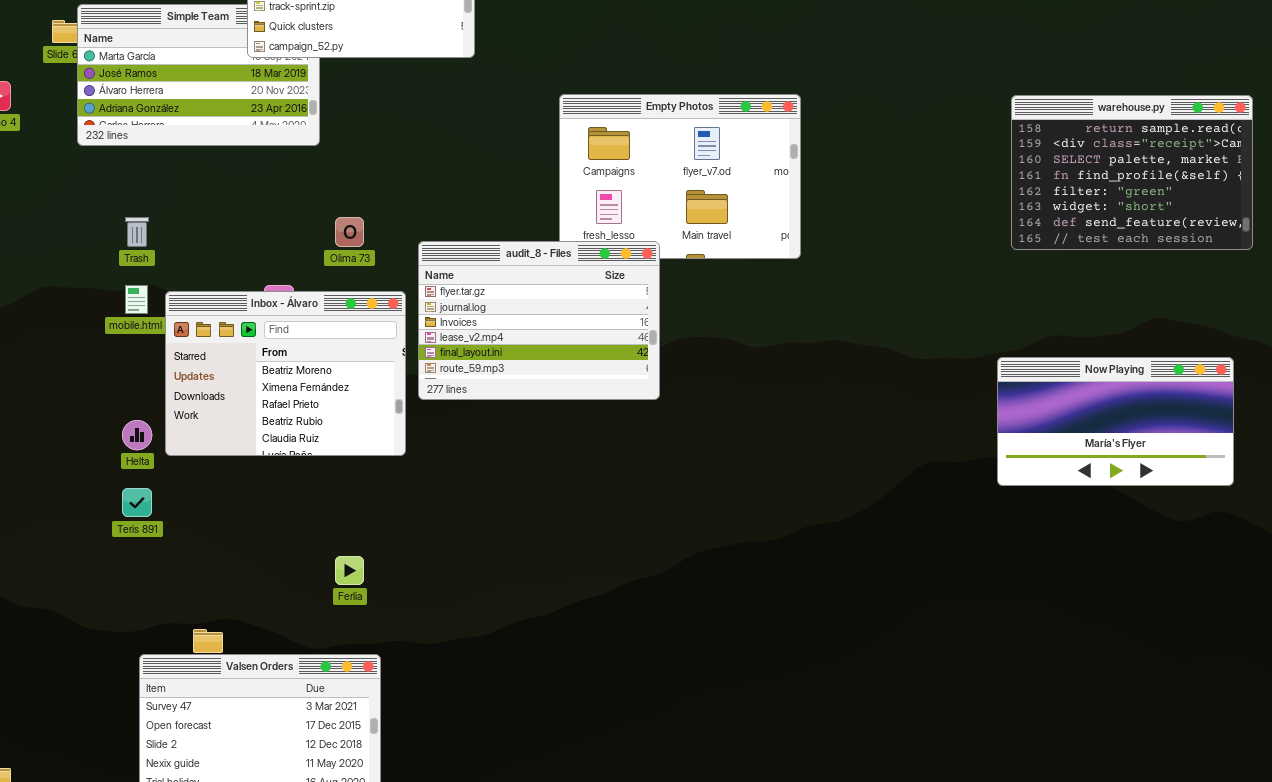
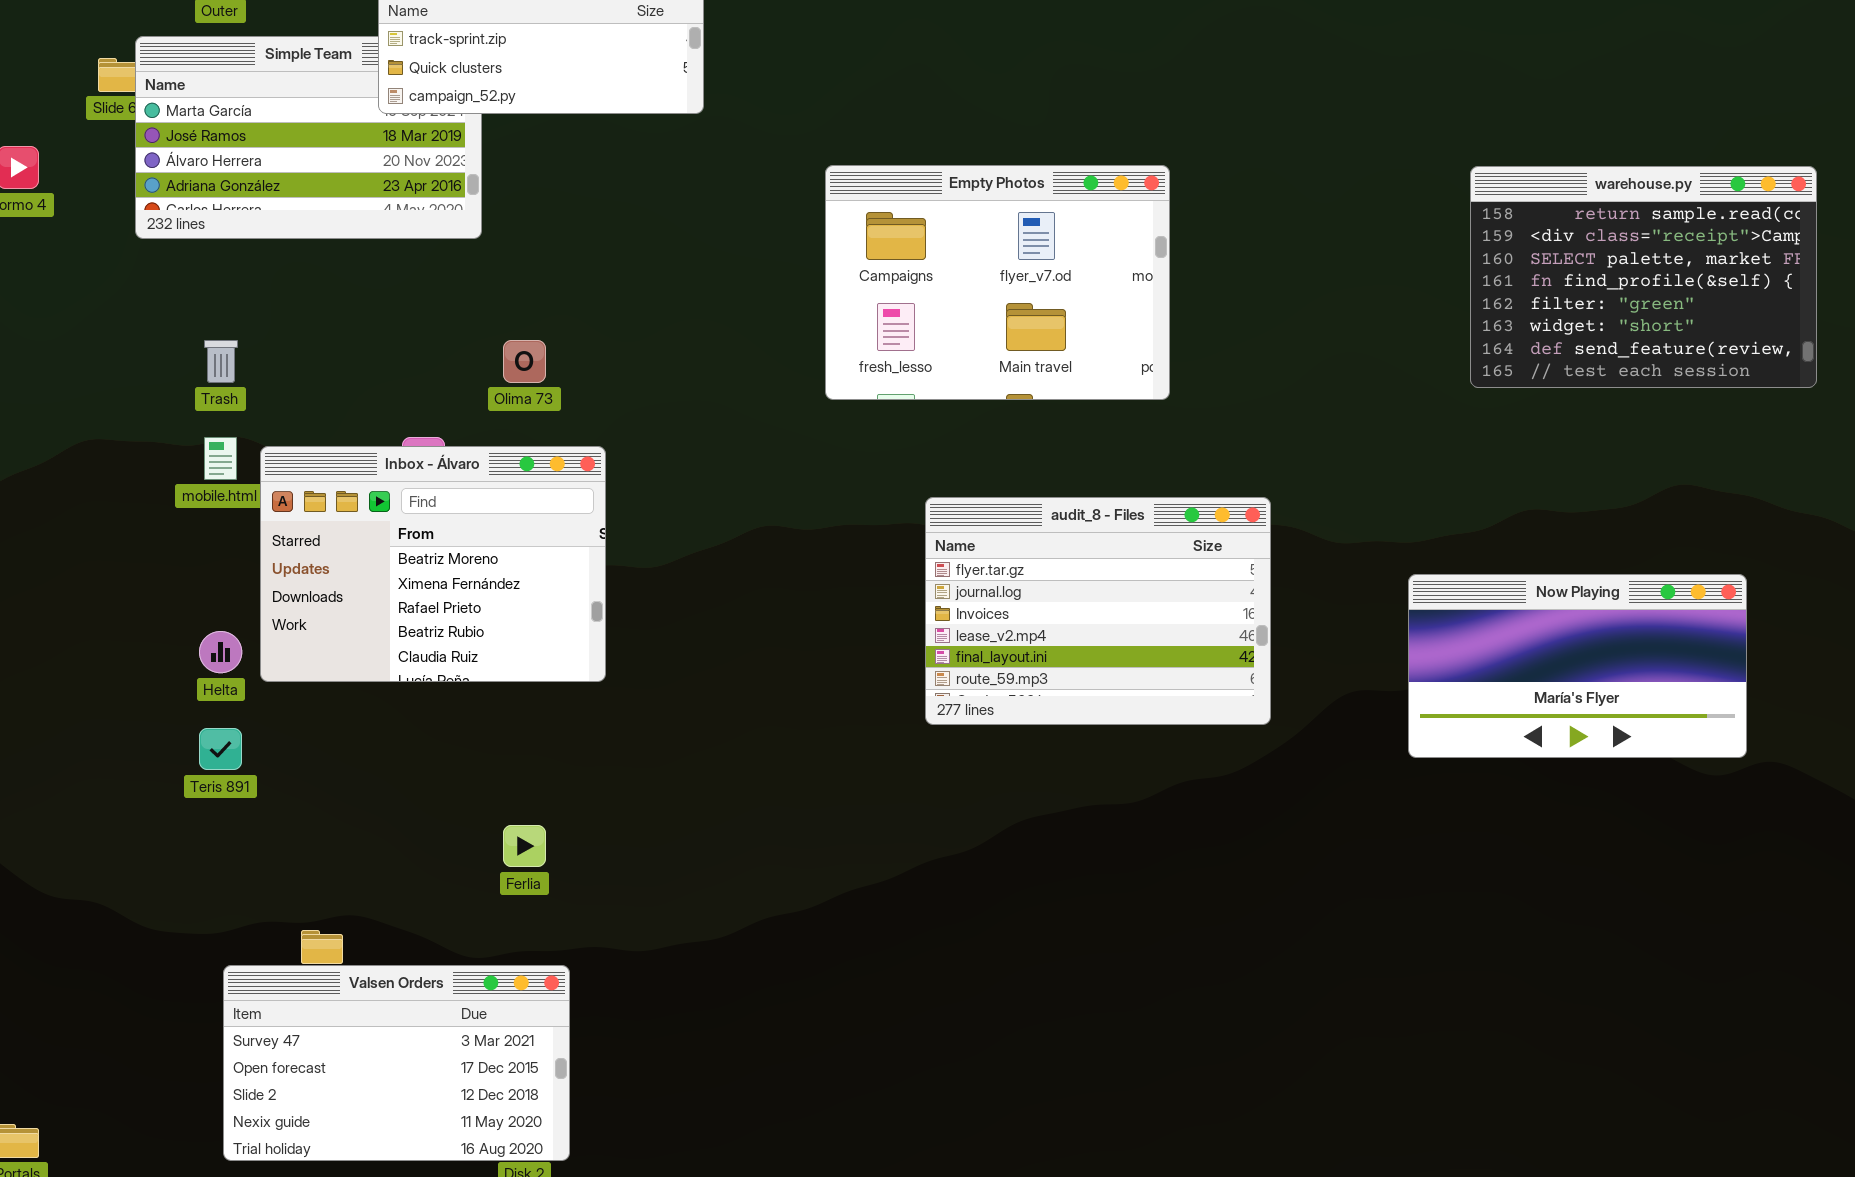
audit_8 - Files: [418,241,660,400] -> [925,497,1271,725], moved
Now Playing: [997,357,1234,486] -> [1408,574,1747,758], moved

